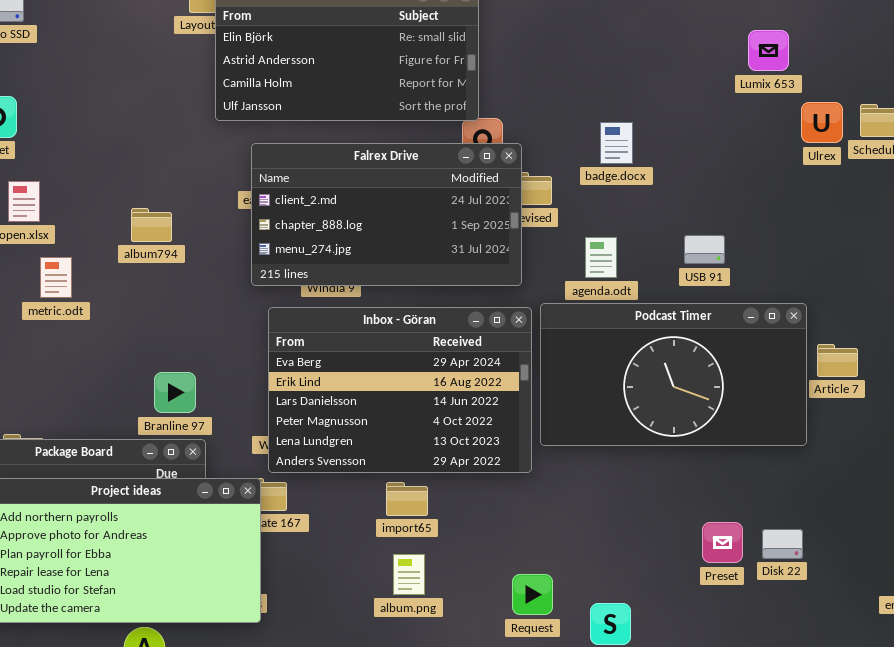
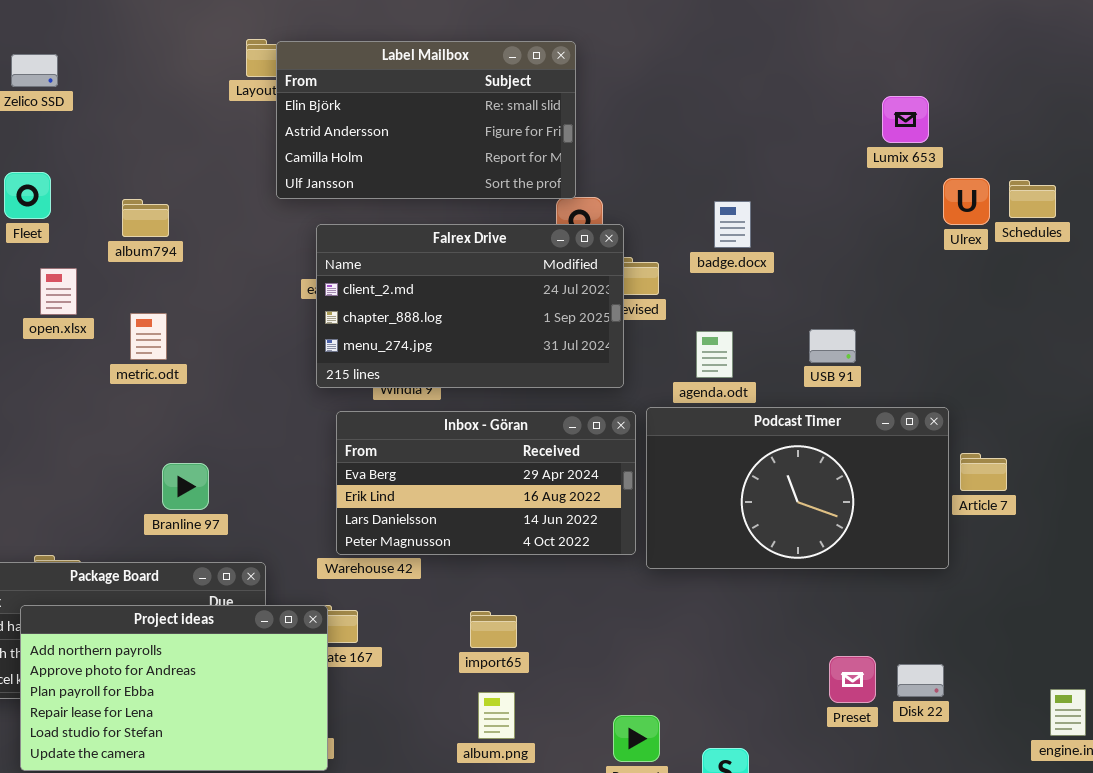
album794: [131,208,172,242] -> [122,199,169,237], moved
metric.odt: [40,257,72,298] -> [130,313,167,360], moved
Inbox - Göran: [268,307,532,473] -> [336,411,636,555], resized
Branline 97: [154,372,196,413] -> [162,463,209,510], moved

